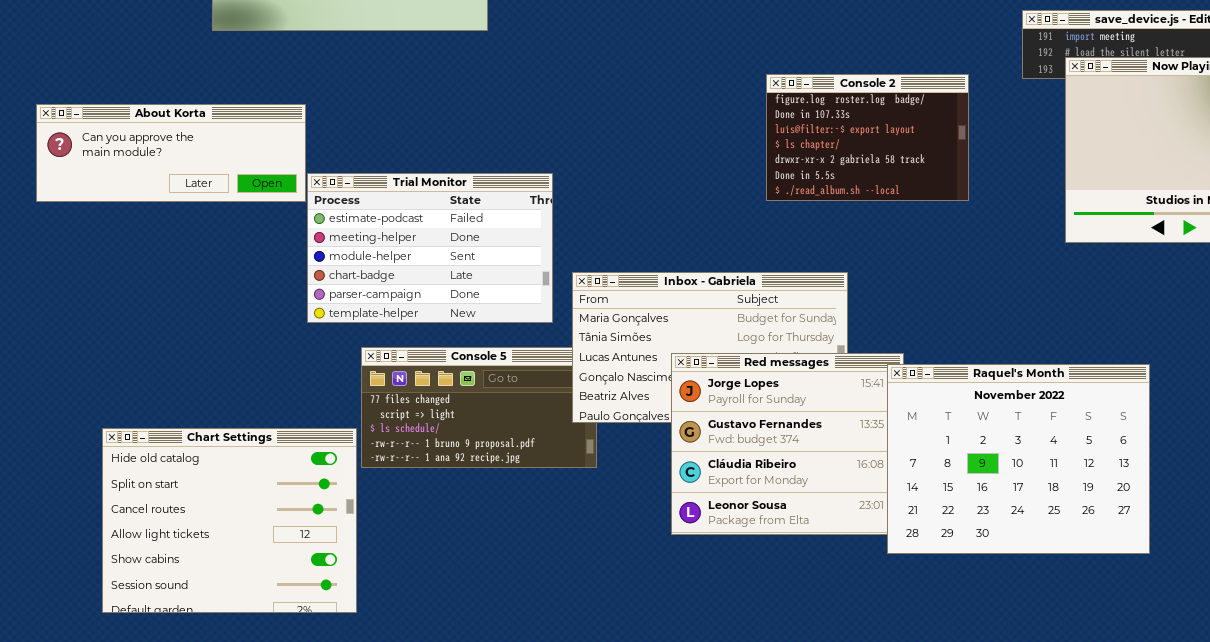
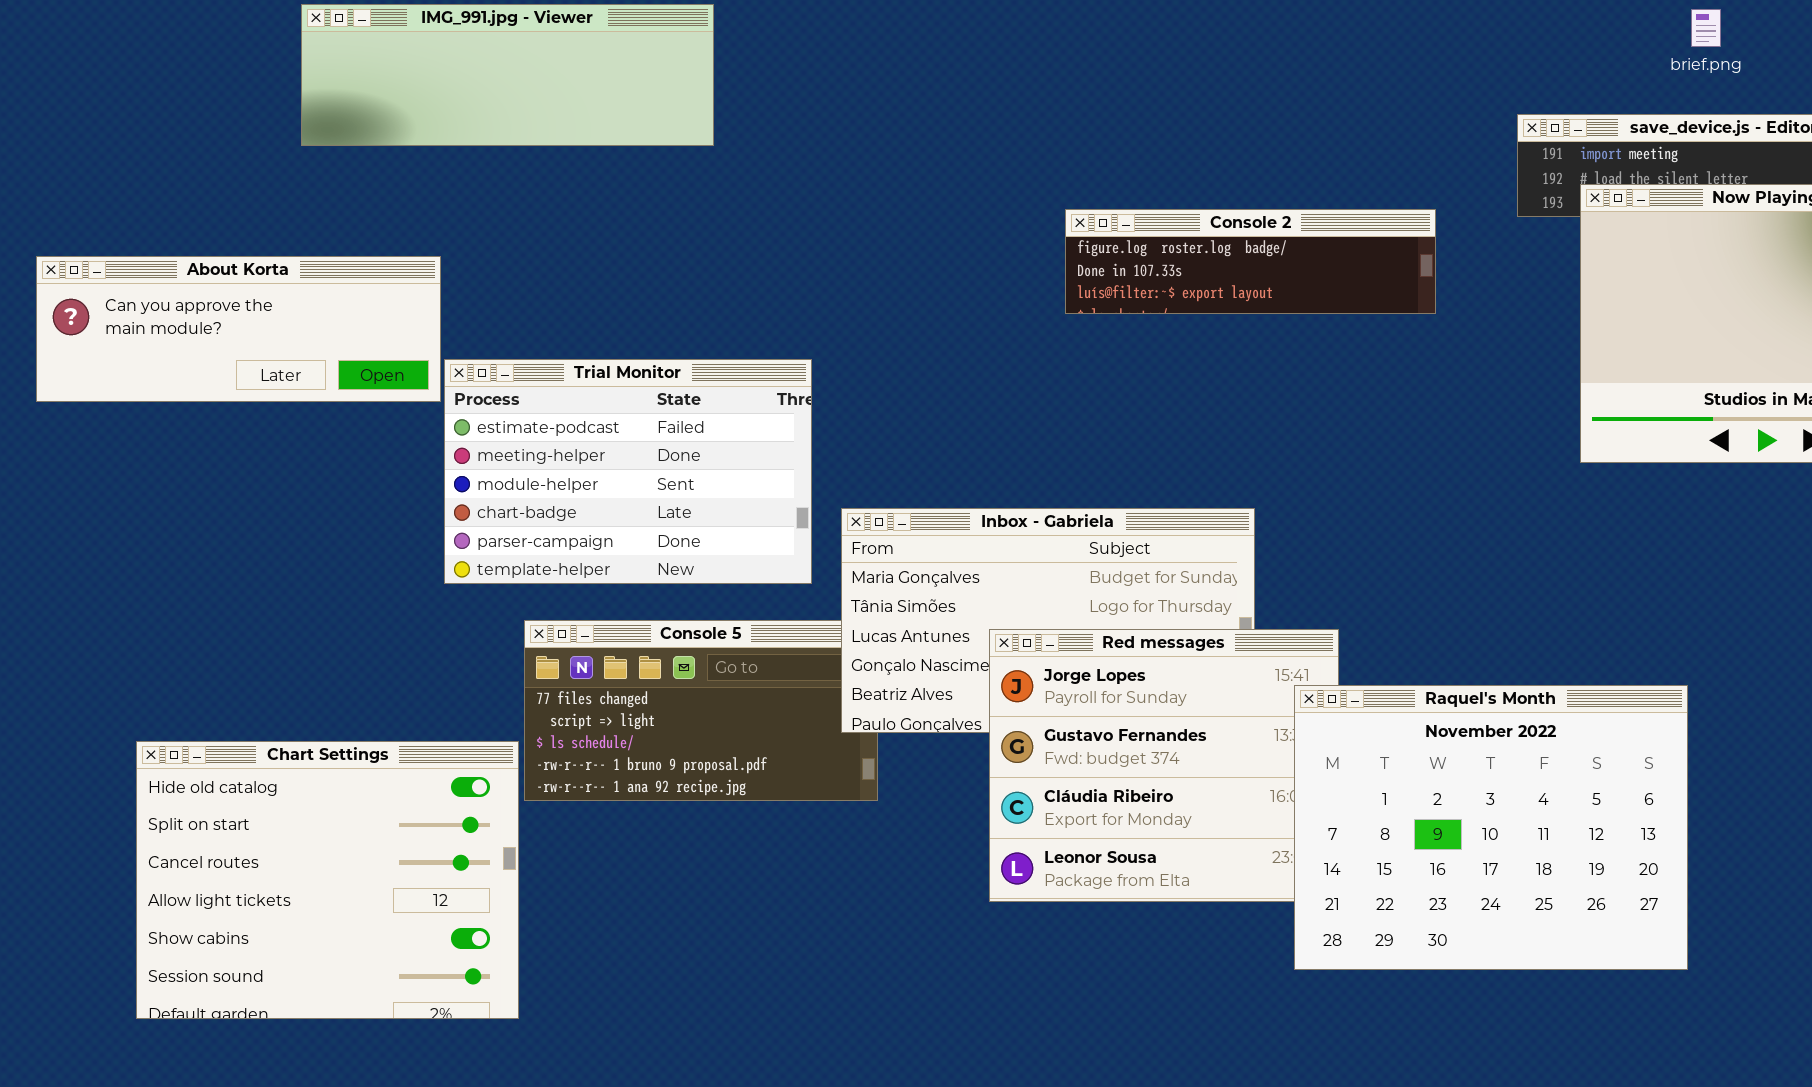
Console 2: [766,74,969,201] -> [1065,209,1436,314], resized
Raquel's Month: [887,364,1150,554] -> [1294,685,1688,970], moved

